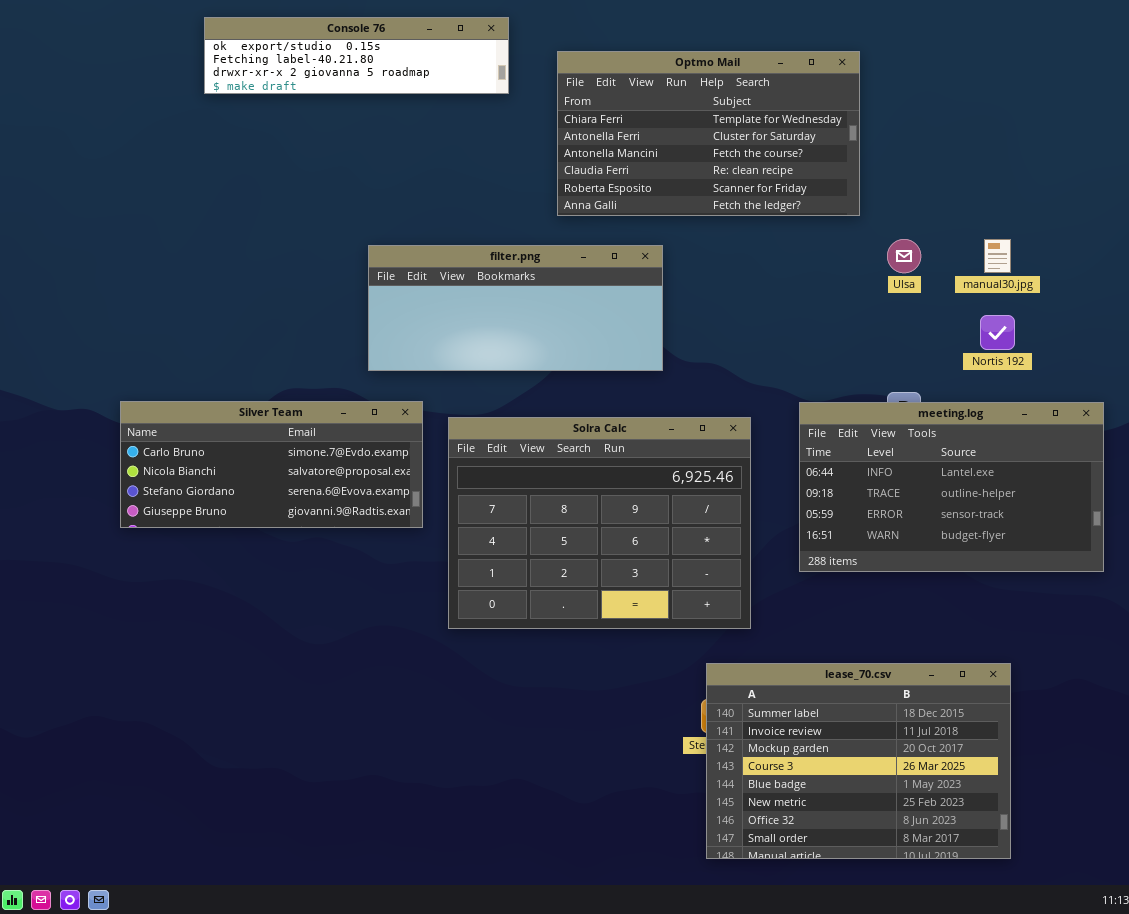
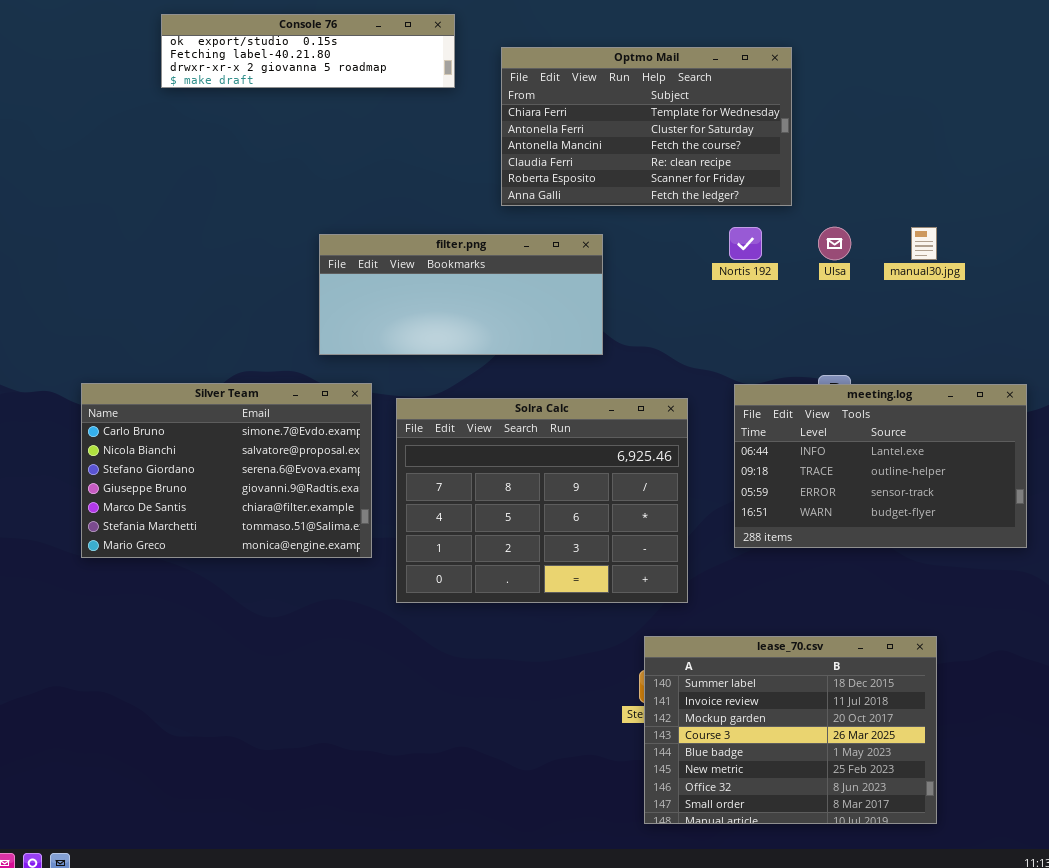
Nortis 192: [980,315,1015,350] -> [729,227,762,260], moved
Silver Team: [120,401,423,528] -> [81,383,372,558], resized

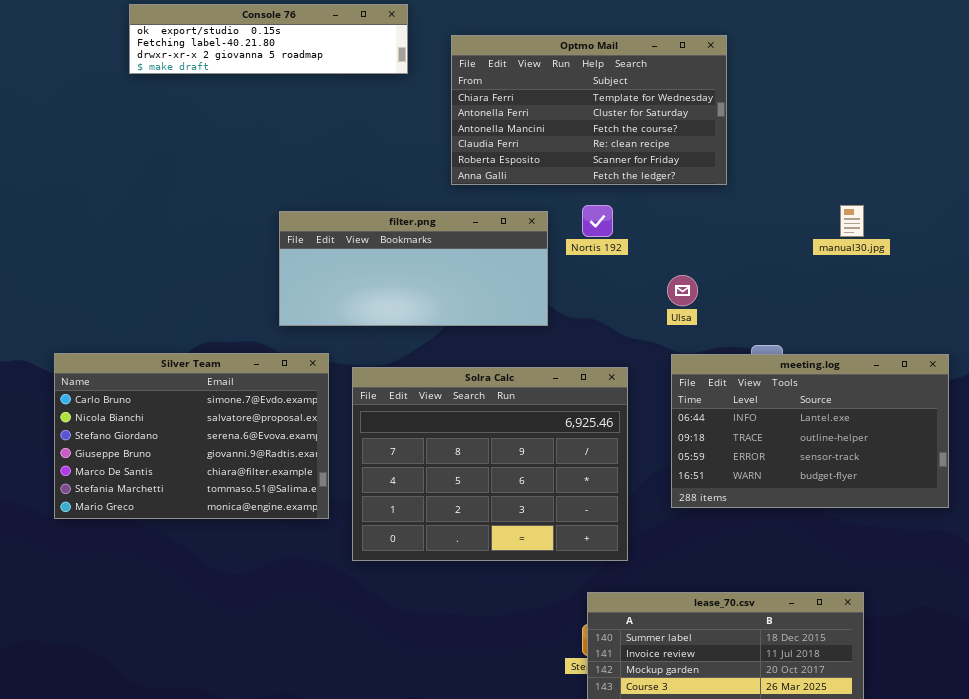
Nortis 192: [729,227,762,260] -> [582,205,613,237], moved
Ulsa: [818,227,851,260] -> [667,275,698,306], moved

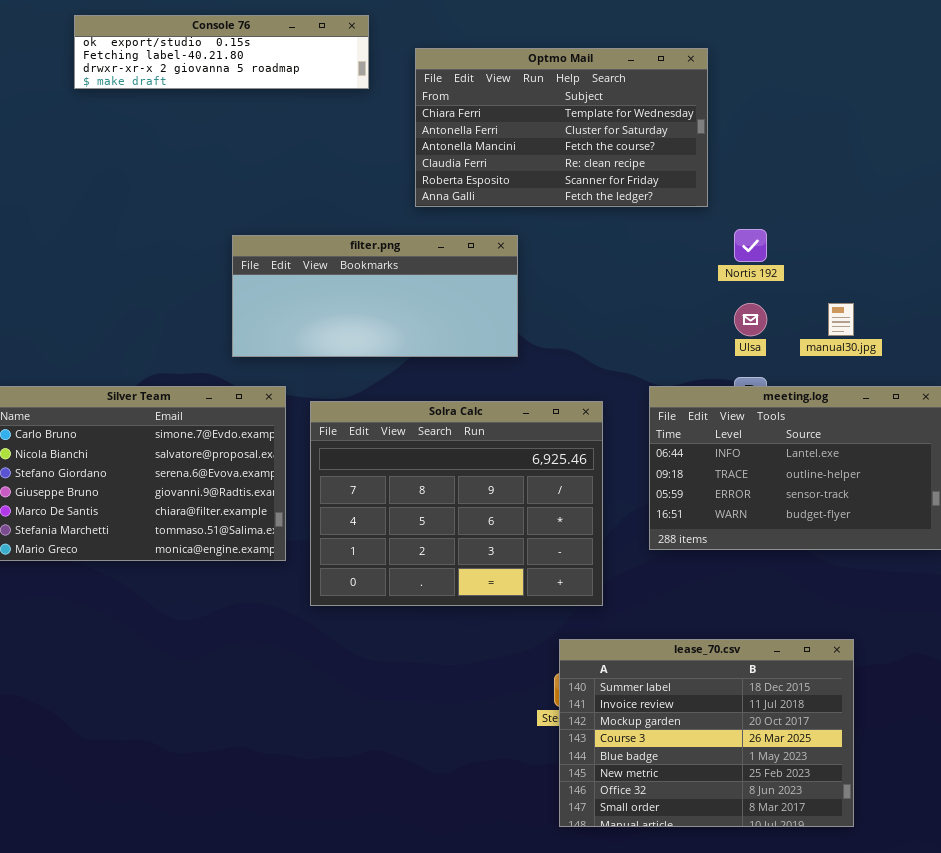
Nortis 192: [582,205,613,237] -> [734,229,767,262], moved
manual30.jpg: [840,205,864,237] -> [828,303,854,336], moved
Ulsa: [667,275,698,306] -> [734,303,767,336], moved

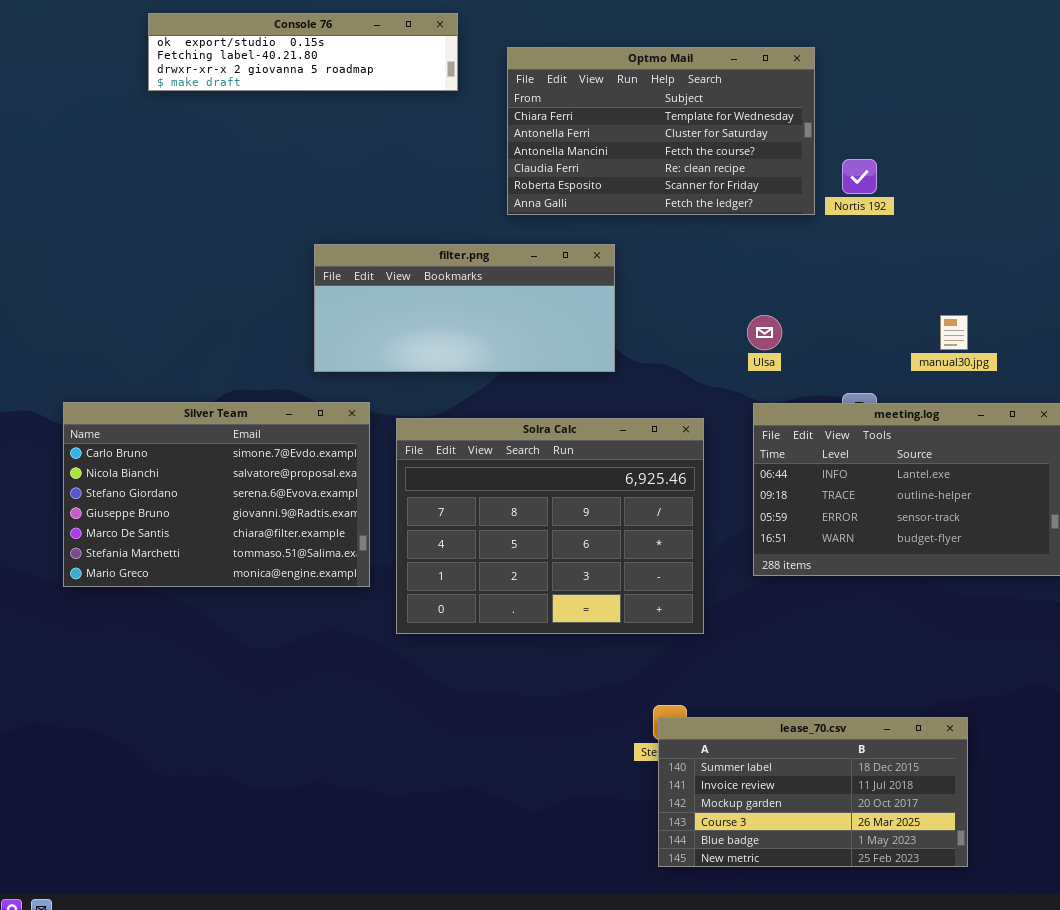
Nortis 192: [734,229,767,262] -> [842,159,877,194], moved
Ulsa: [734,303,767,336] -> [747,315,782,350], moved
lease_70.csv: [559,639,854,827] -> [658,717,968,867], resized

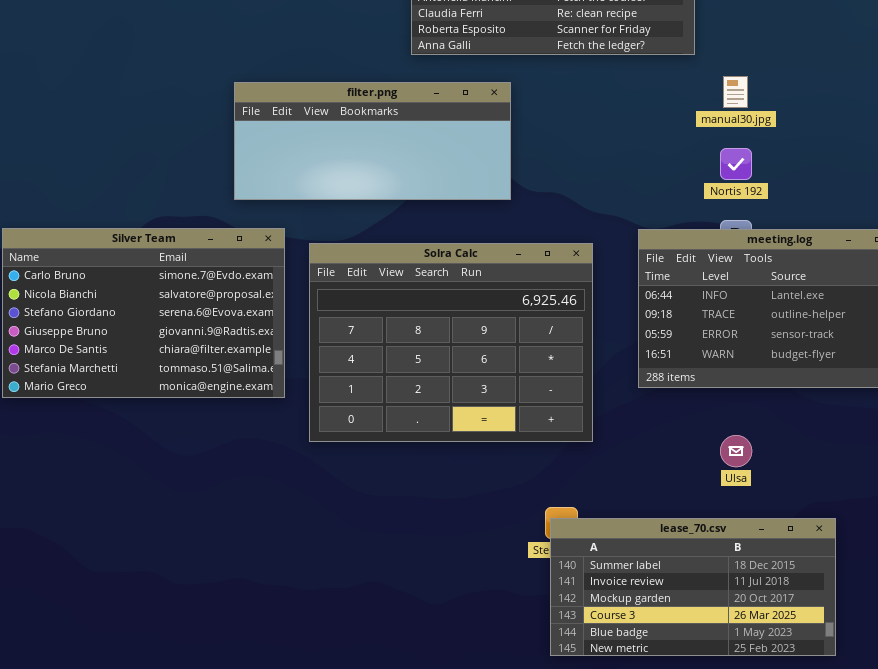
Nortis 192: [842,159,877,194] -> [720,148,752,180], moved
Ulsa: [747,315,782,350] -> [720,435,752,467], moved
manual30.jpg: [940,315,968,350] -> [723,76,748,108], moved

